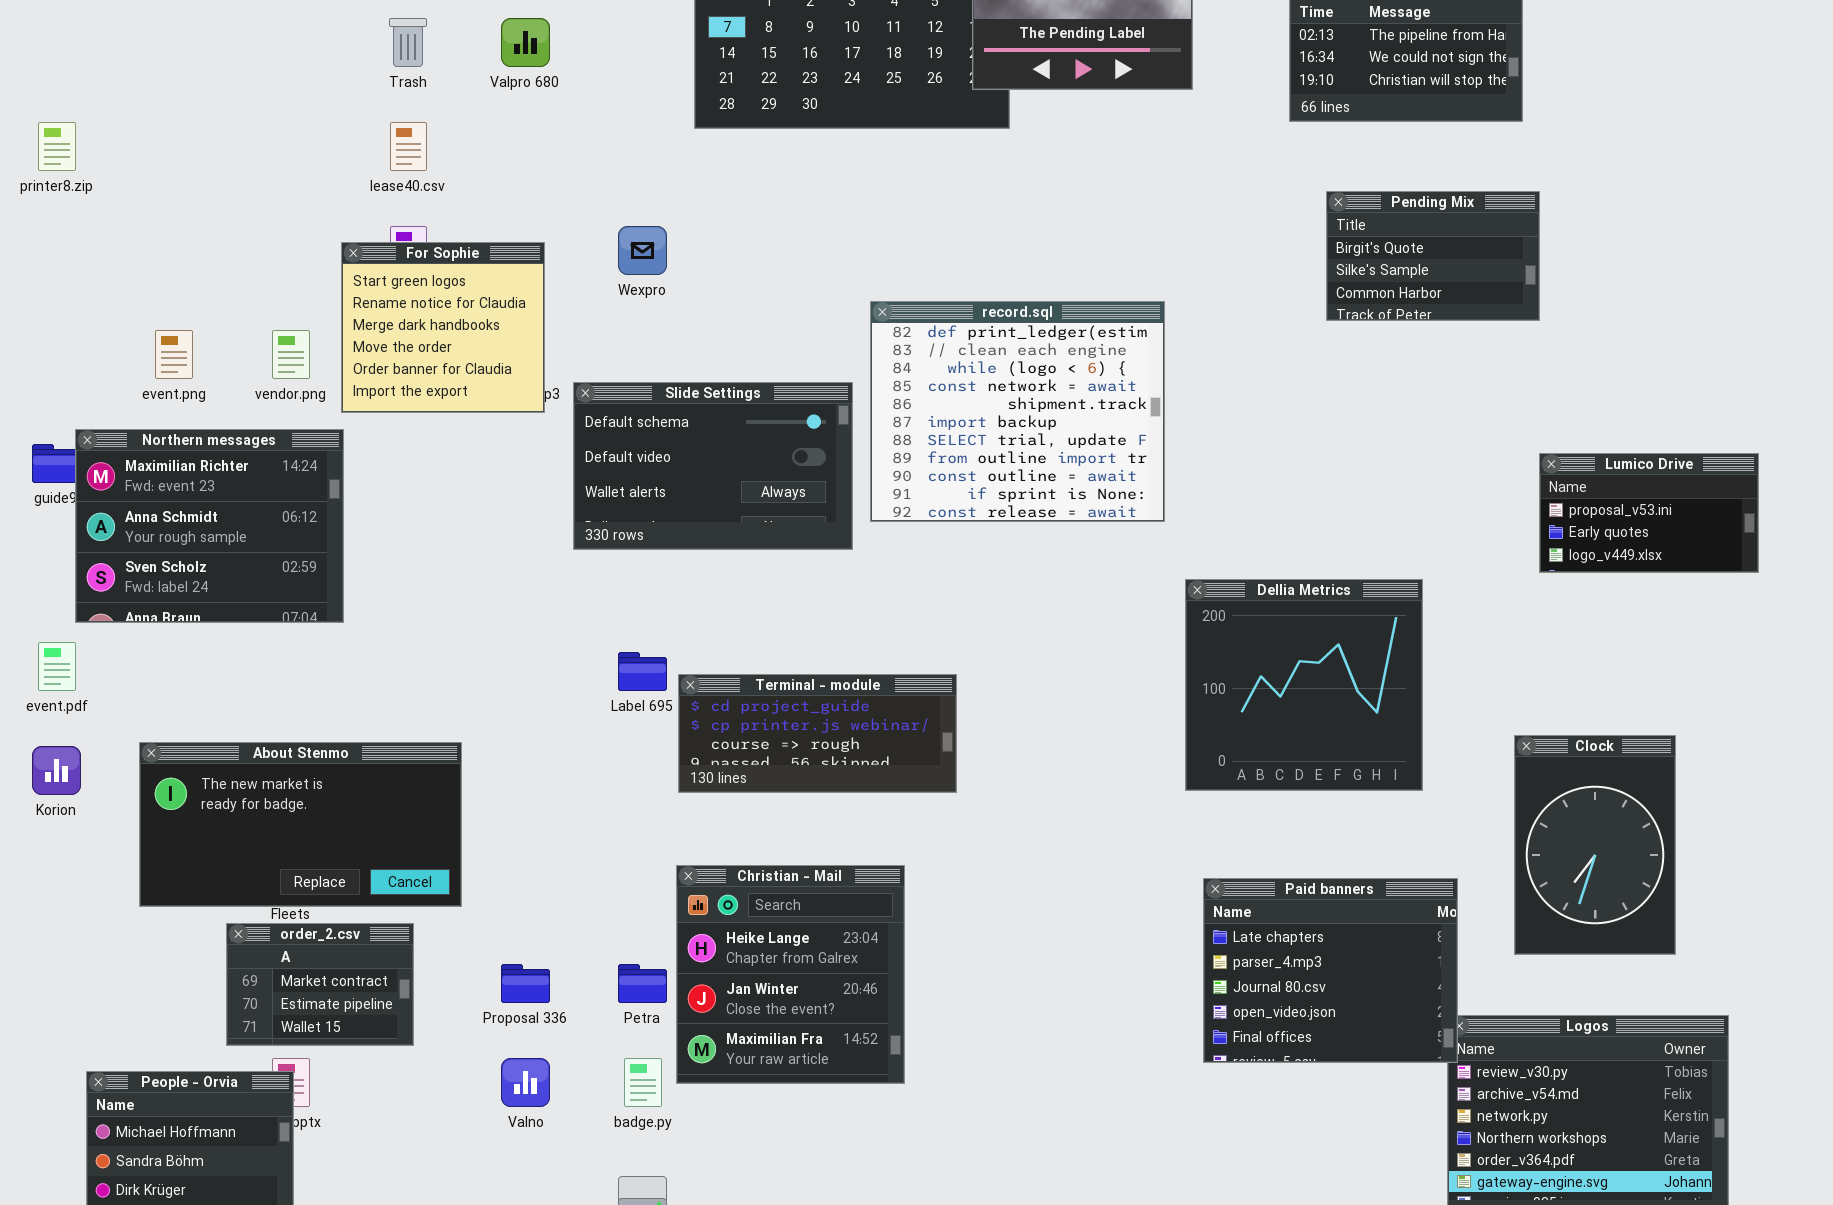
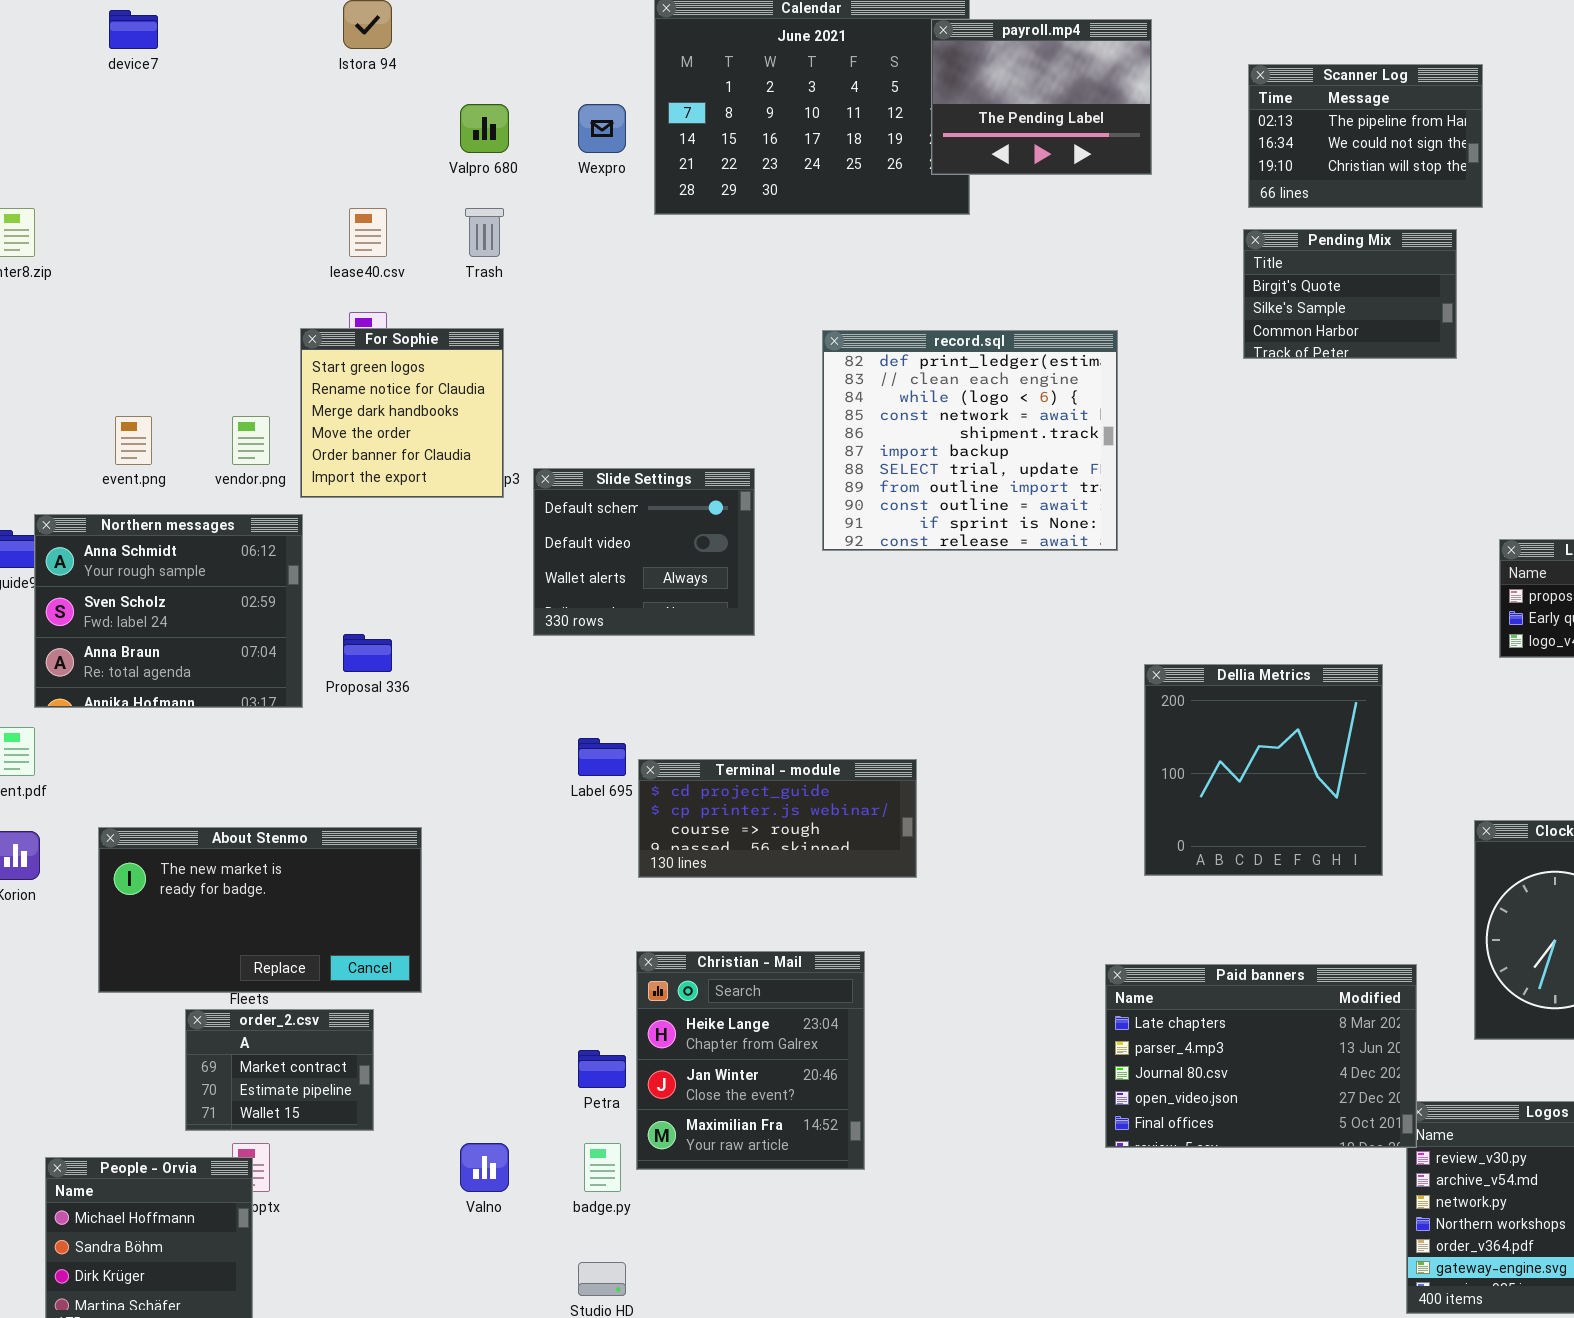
Trash: [389,18,427,67] -> [465,208,504,257], moved
Pending Mix: [1326,191,1540,321] -> [1243,229,1457,359], moved
Wexpro: [618,226,667,275] -> [578,104,626,153], moved
record.sql: [870,301,1165,522] -> [822,330,1118,551], moved
Slide Settings: [573,382,853,550] -> [533,468,755,636], resized
Northern messages: [75,429,344,623] -> [34,514,303,708], scrolled down 1 row
Paid banners: [1203,878,1458,1063] -> [1105,964,1417,1148], resized
Proposal 336: [501,964,550,1003] -> [343,634,392,672], moved

